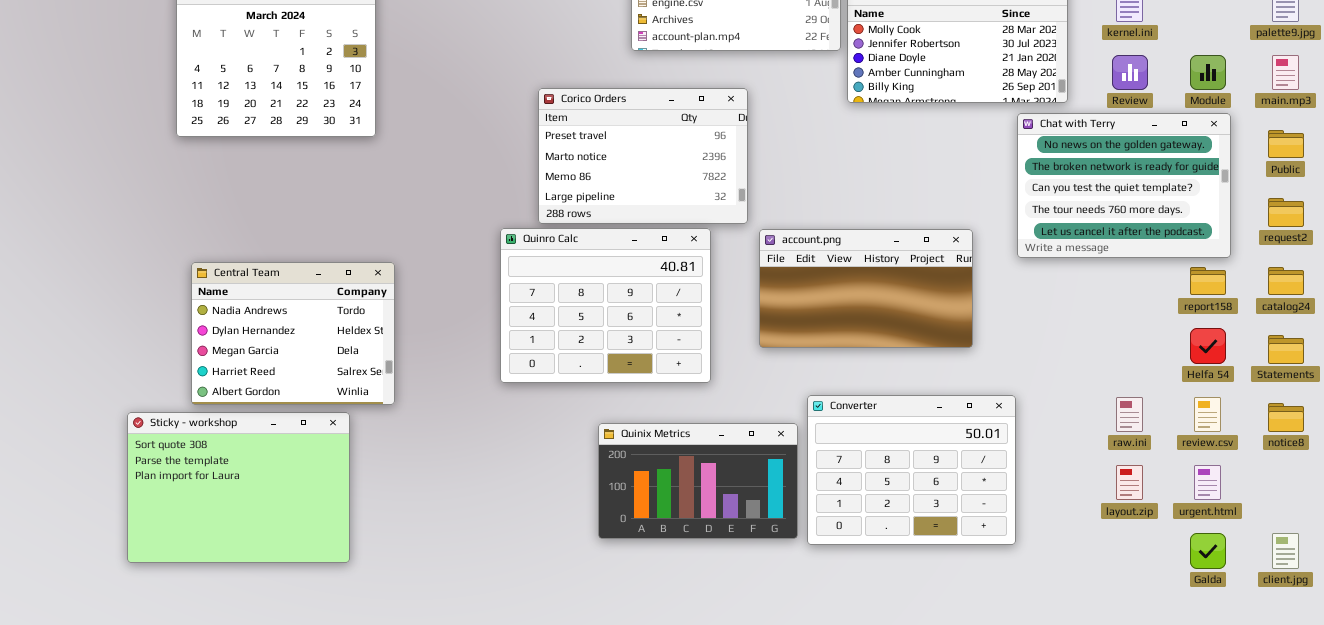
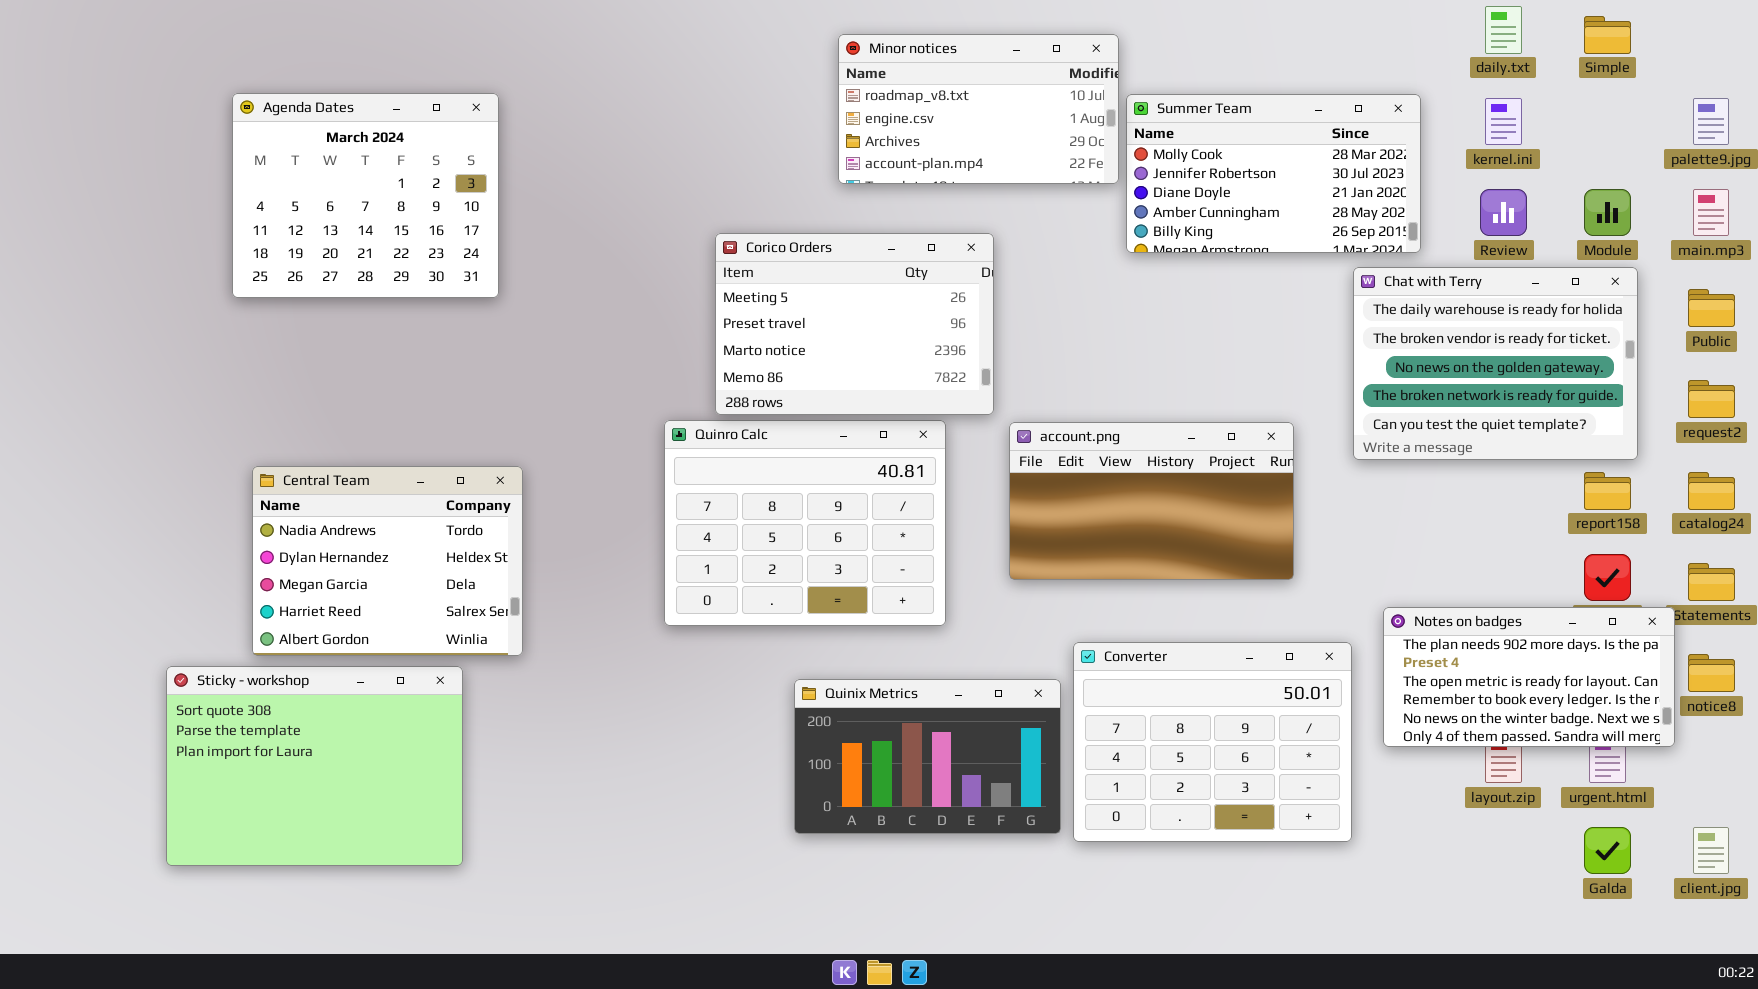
Corico Orders: [538,88,748,224] -> [715,233,994,415], scrolled up 1 row
Chat with Terry: [1017,113,1231,258] -> [1353,267,1638,460], scrolled up 2 rows
Notes on badges: none -> [1383,607,1675,747], opened

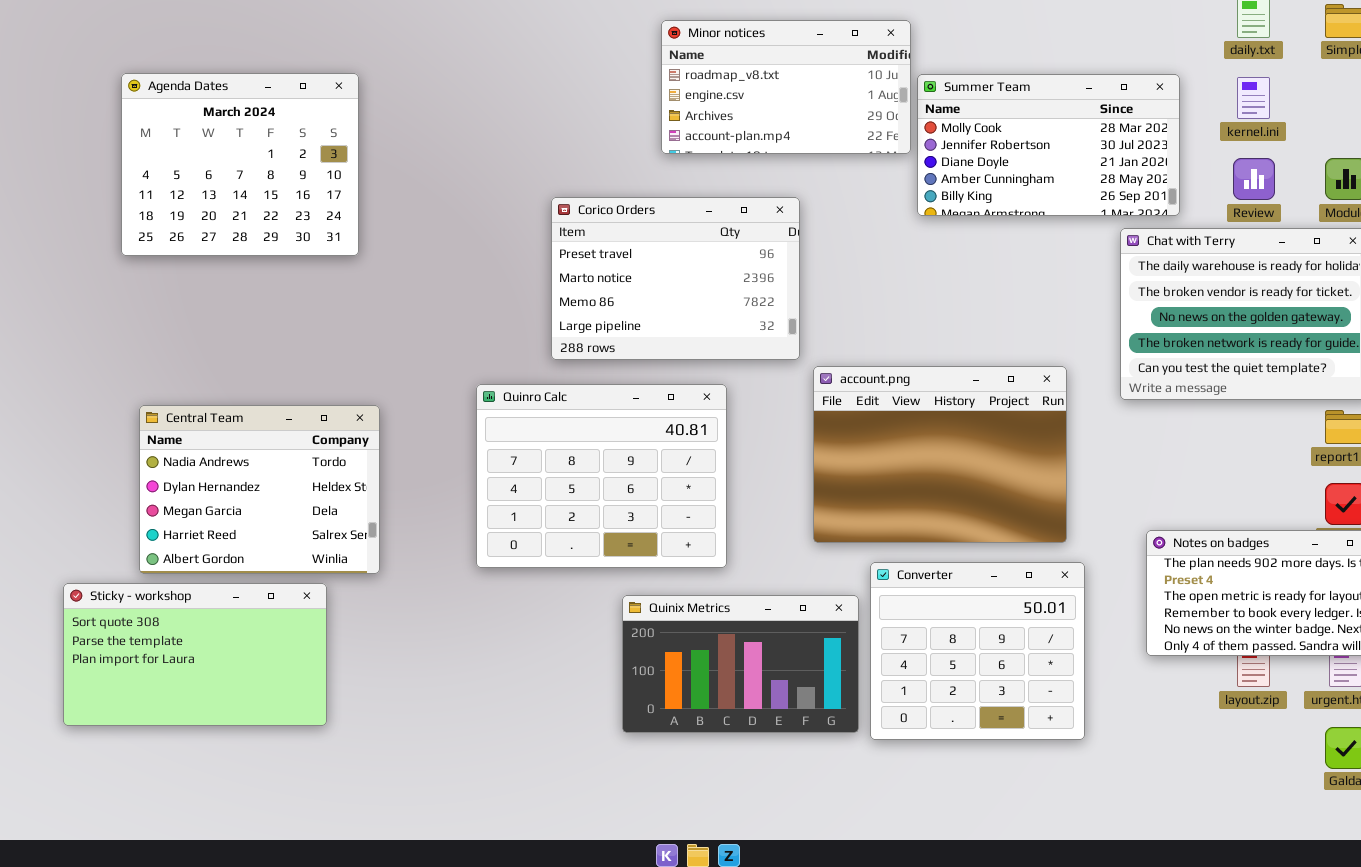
Corico Orders: [715,233,994,415] -> [551,197,800,360], scrolled down 1 row
Quinro Calc: [664,420,946,626] -> [476,384,727,568], moved
account.png: [1009,422,1294,580] -> [813,366,1067,543], resized
Converter: [1073,642,1352,842] -> [870,562,1085,740], resized
Sticky - workshop: [166,666,463,866] -> [63,583,327,726], resized

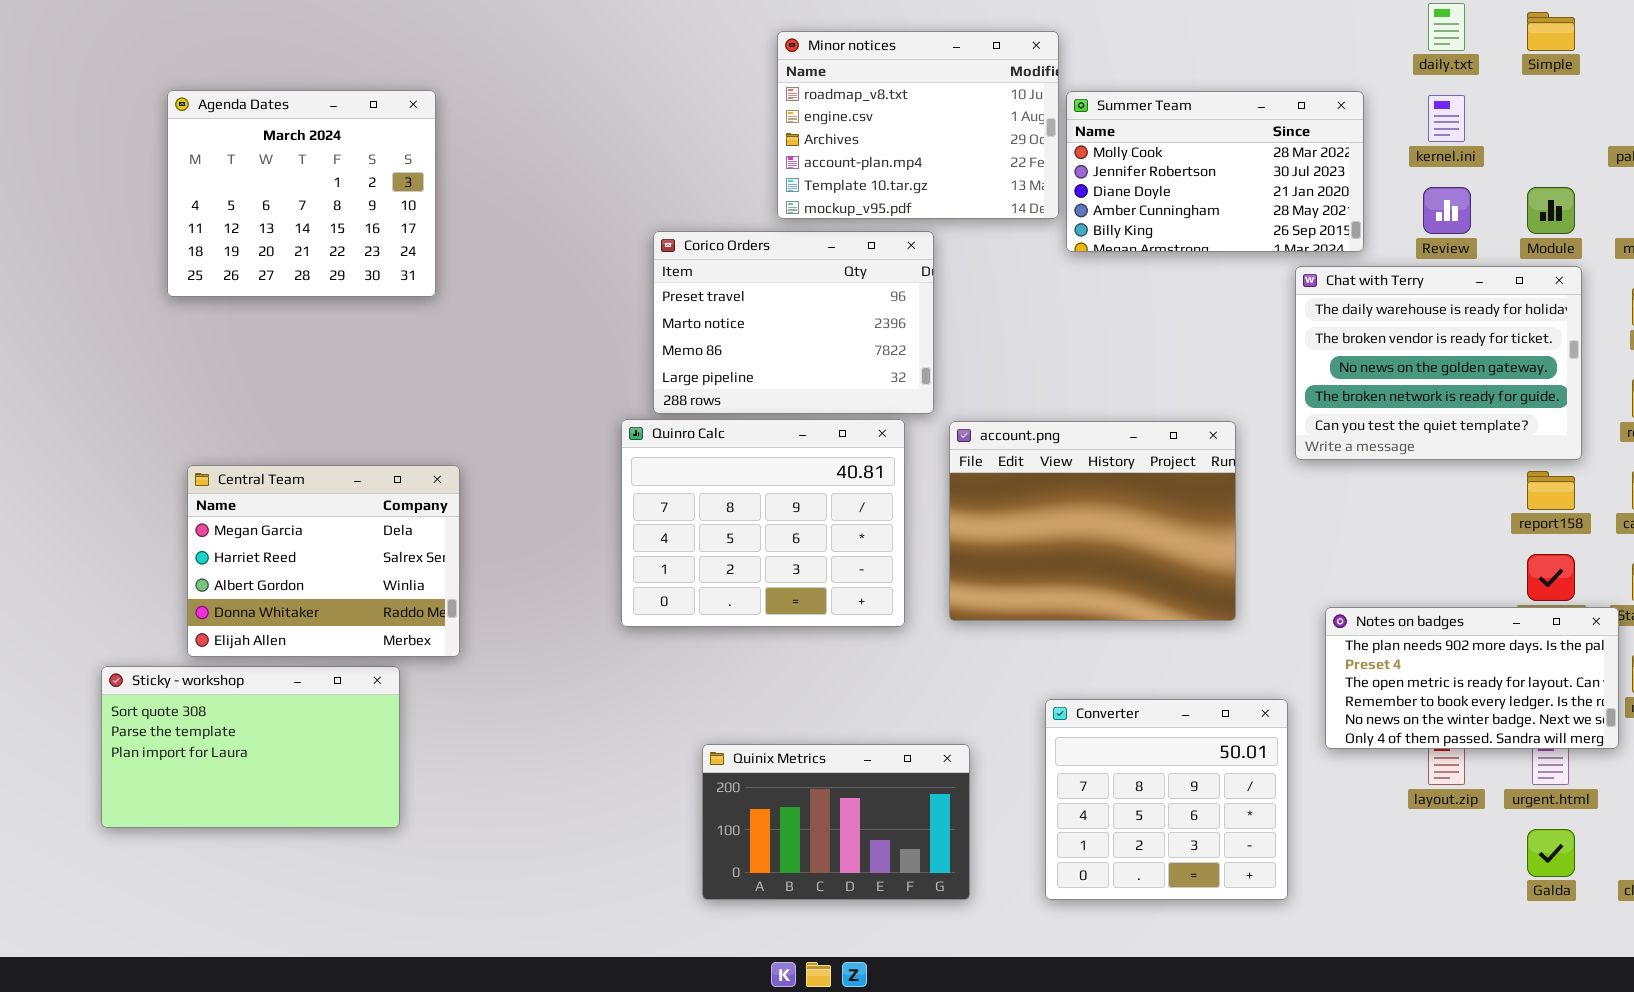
Minor notices: [661,20,911,154] -> [777,31,1059,219], resized
Quinro Calc: [476,384,727,568] -> [621,419,905,627], moved
Central Team: [139,405,380,574] -> [187,465,460,657], scrolled down 2 rows
Converter: [870,562,1085,740] -> [1045,699,1288,900], moved
Quinix Metrics: [622,595,859,733] -> [702,744,970,900], moved

